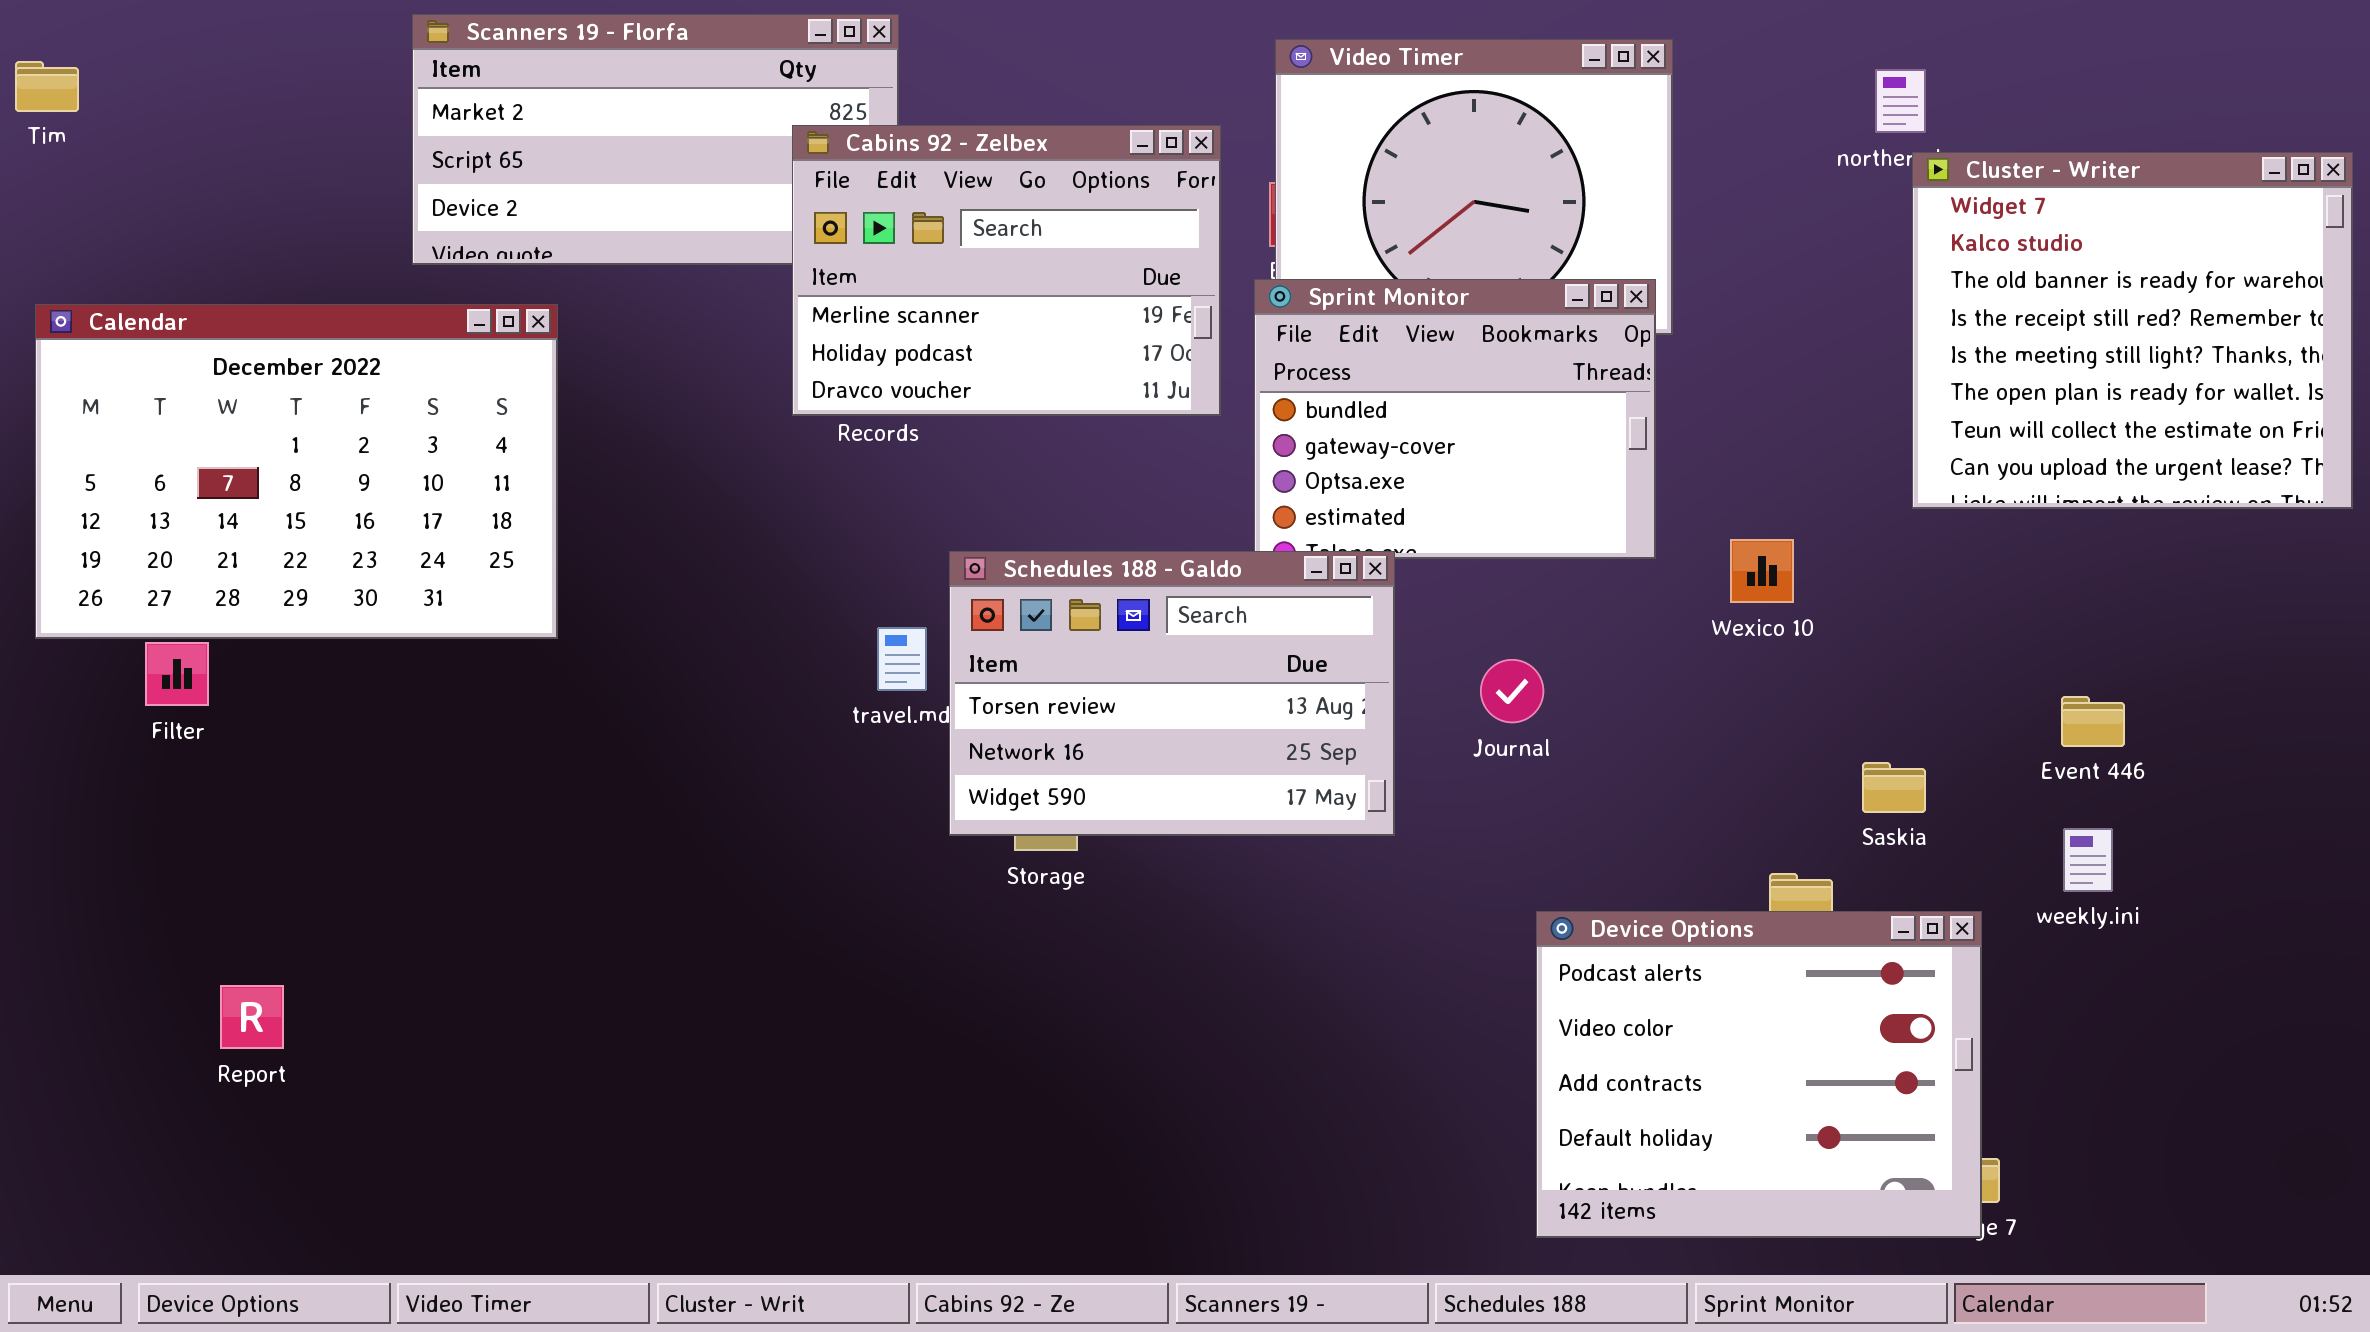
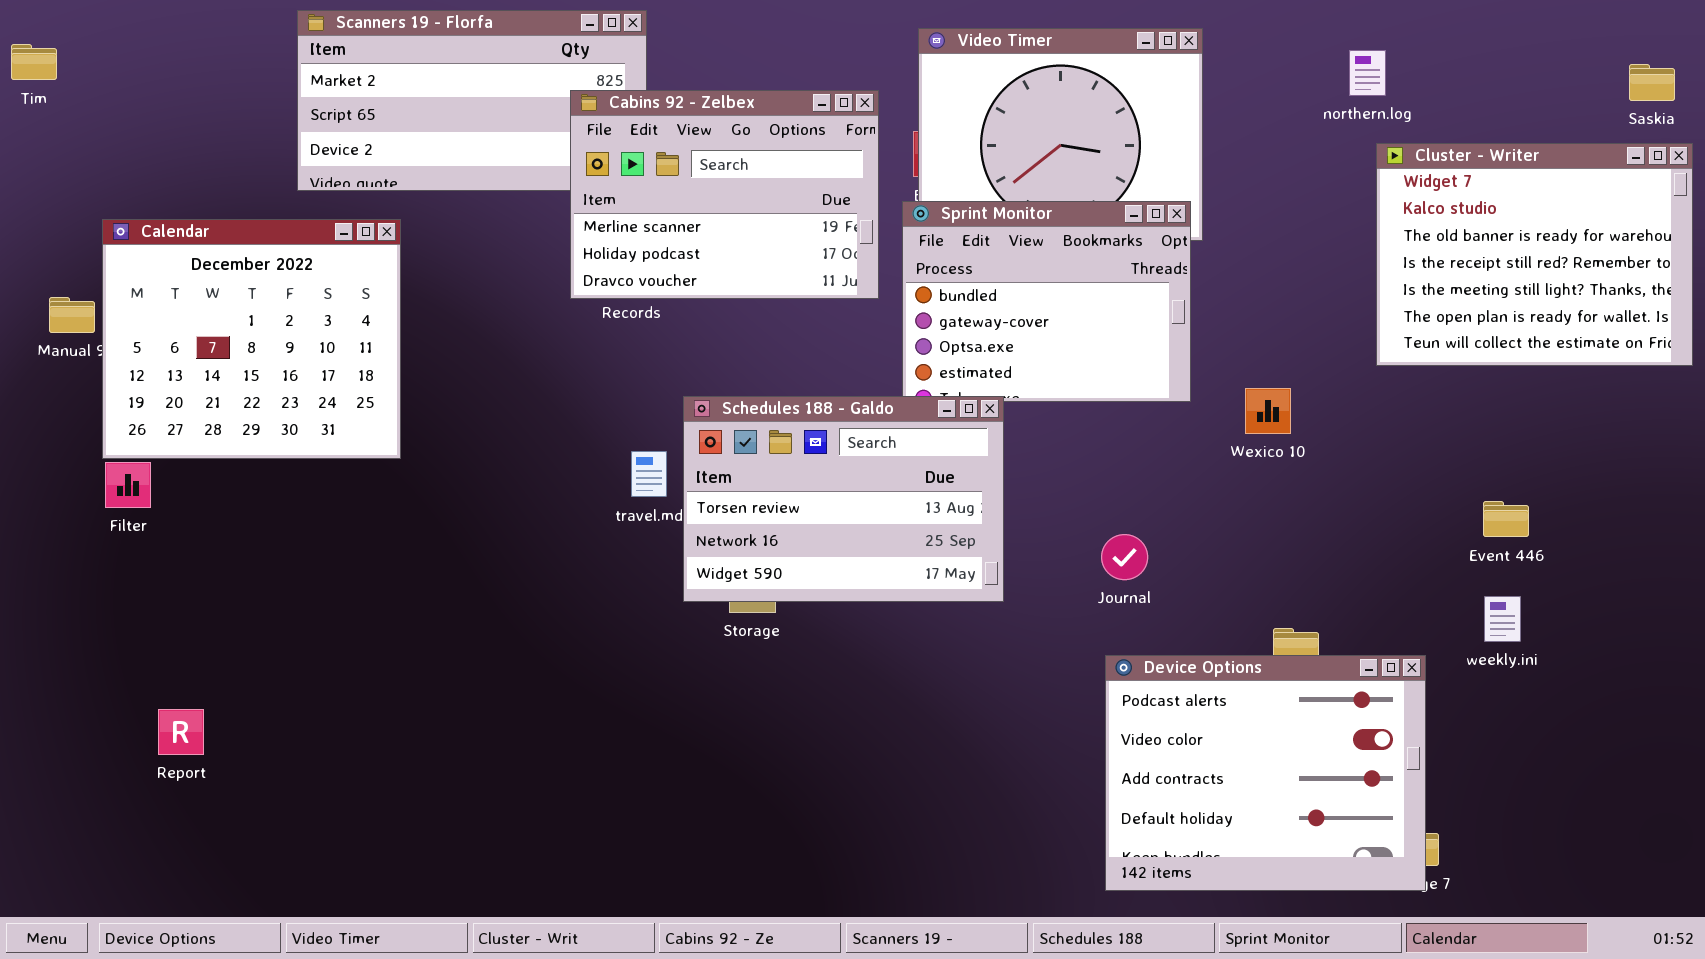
Cluster - Writer: [1912,152,2353,509] -> [1376,143,1693,366], resized
Calendar: [35,304,558,639] -> [102,219,401,459], resized
Journal: [1480,659,1544,723] -> [1101,534,1148,580], moved
Saskia: [1862,762,1926,813] -> [1629,64,1675,101], moved

